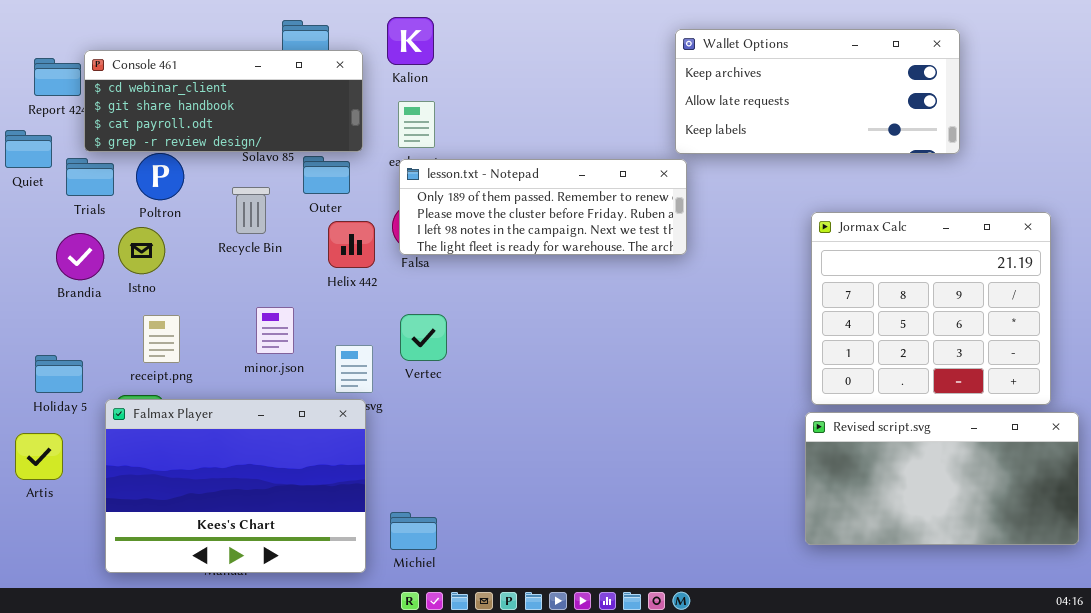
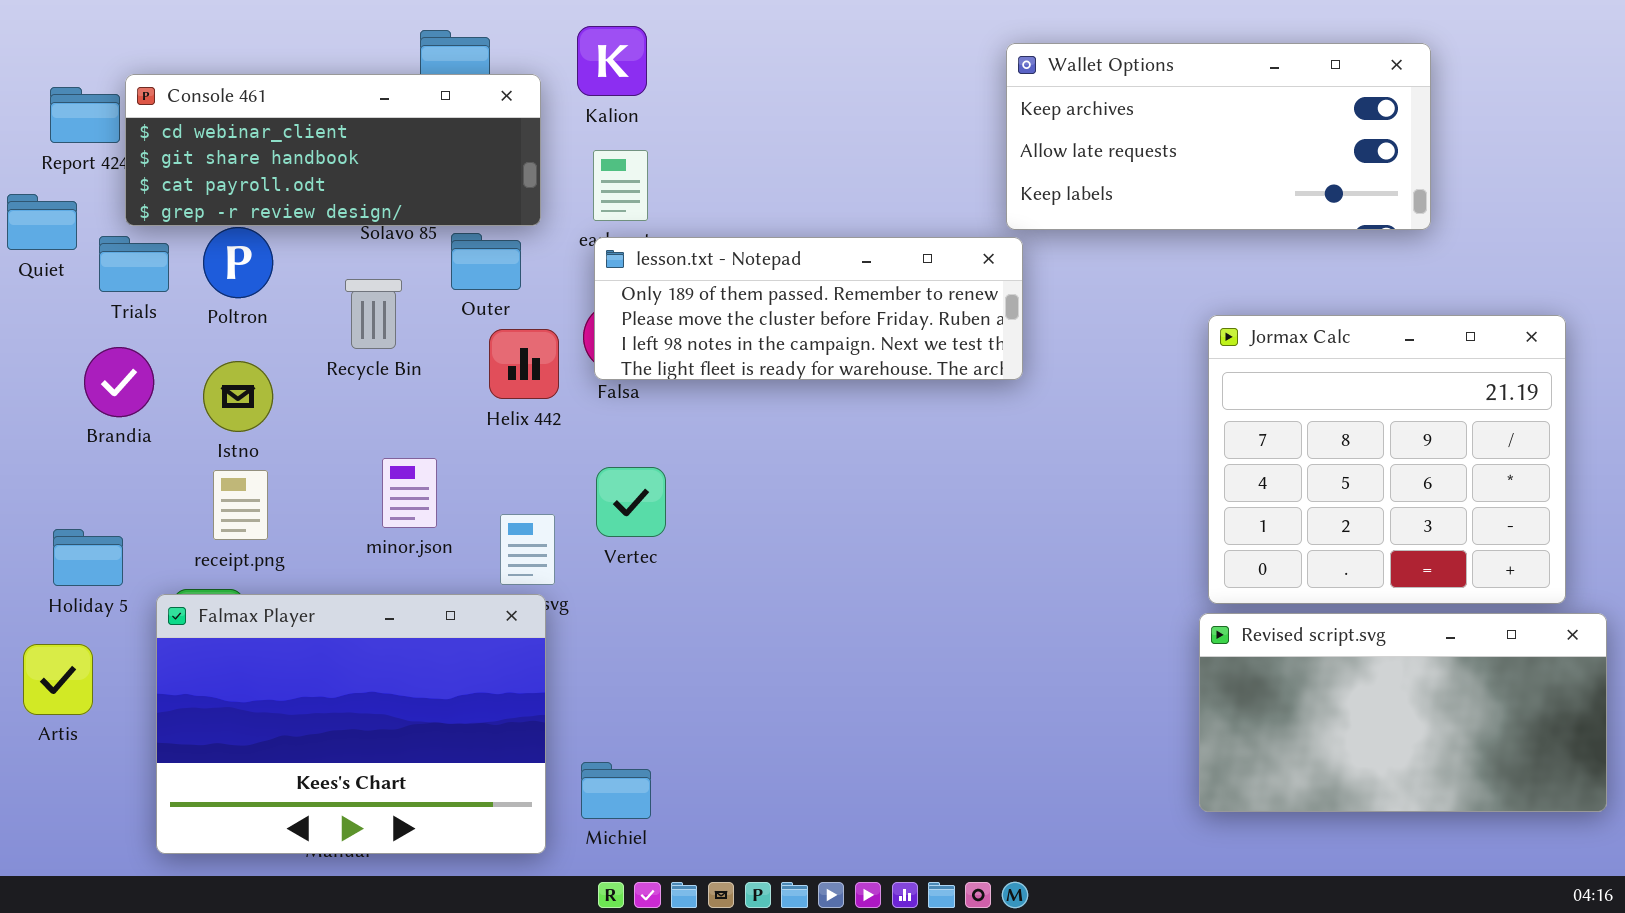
Istno: [118,227,165,274] -> [203,361,273,432], moved

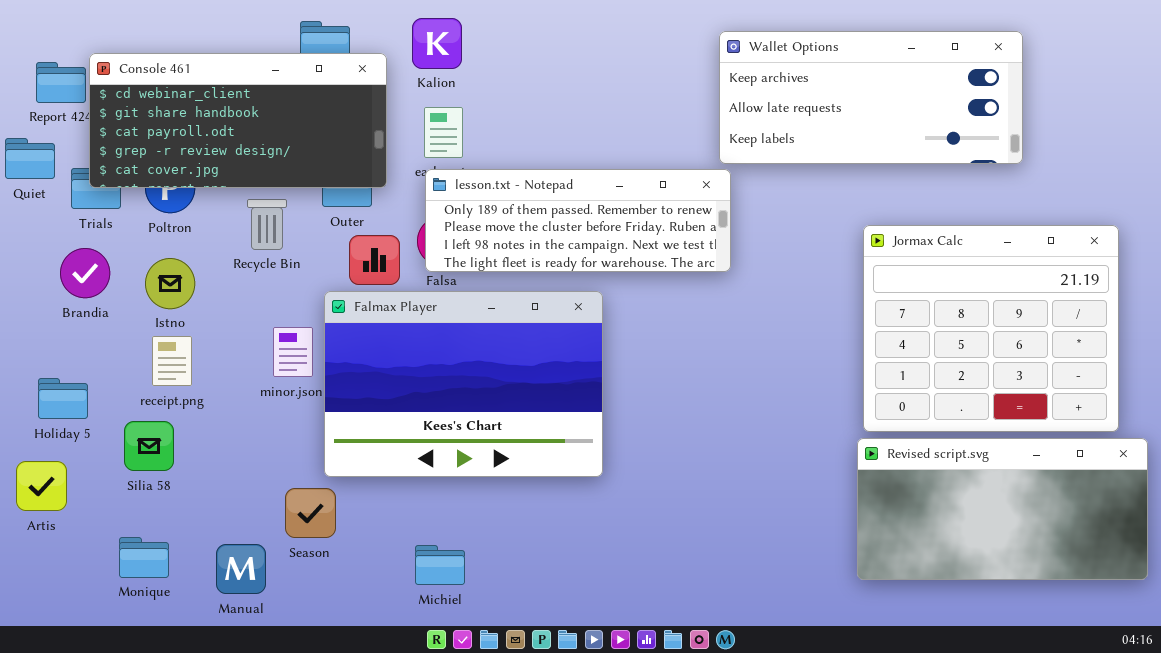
Console 461: [125,74,541,226] -> [89,53,387,188], resized
Falmax Player: [156,594,546,854] -> [324,291,603,477], moved

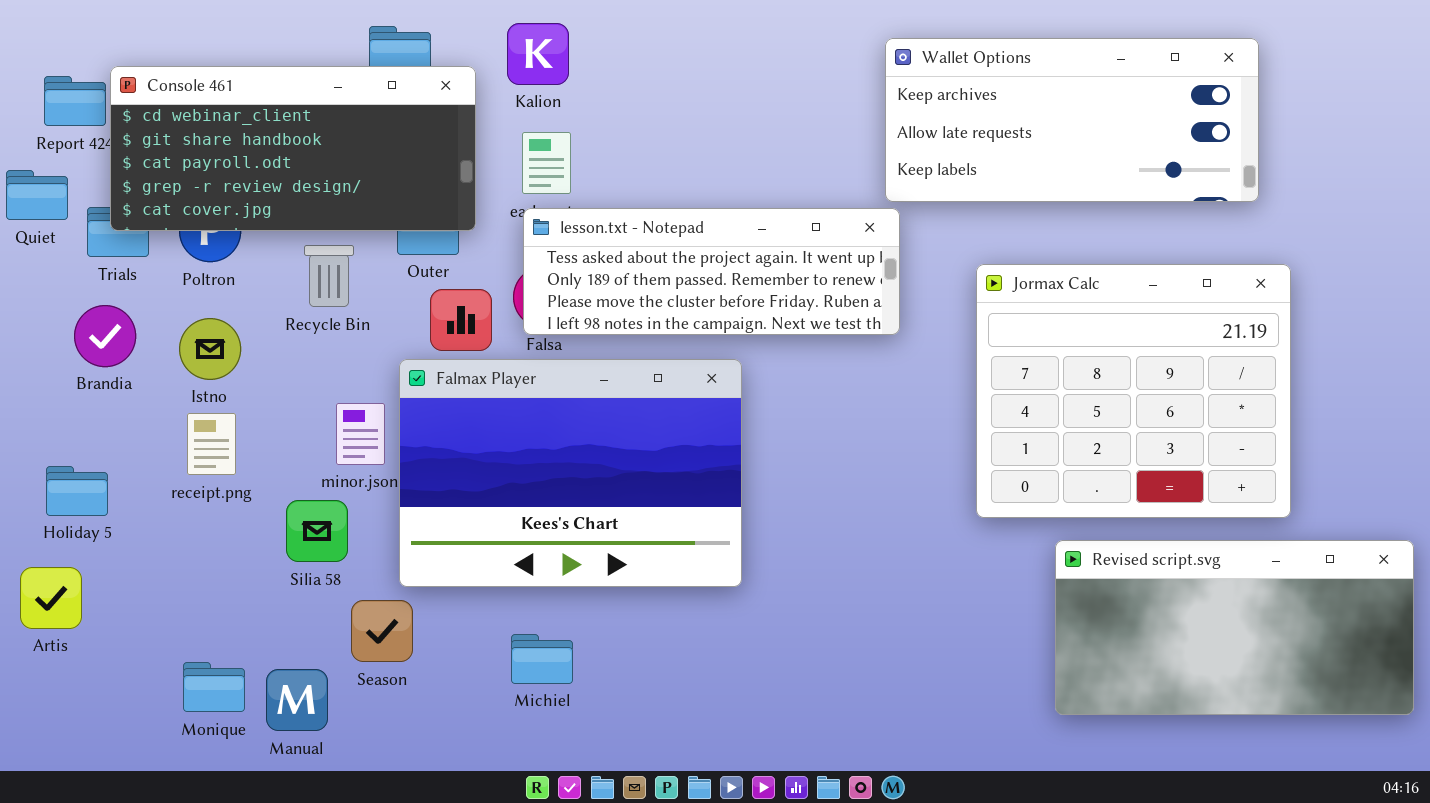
lesson.txt - Notepad: [425,169,731,272] -> [523,208,900,335], scrolled up 1 row
Jormax Calc: [863,225,1119,432] -> [976,264,1291,518], moved
Silia 58: [124,421,174,471] -> [286,500,348,562], moved
Monique: [119,537,169,578] -> [183,662,245,712], moved
Michiel: [415,545,465,585] -> [511,634,573,684], moved

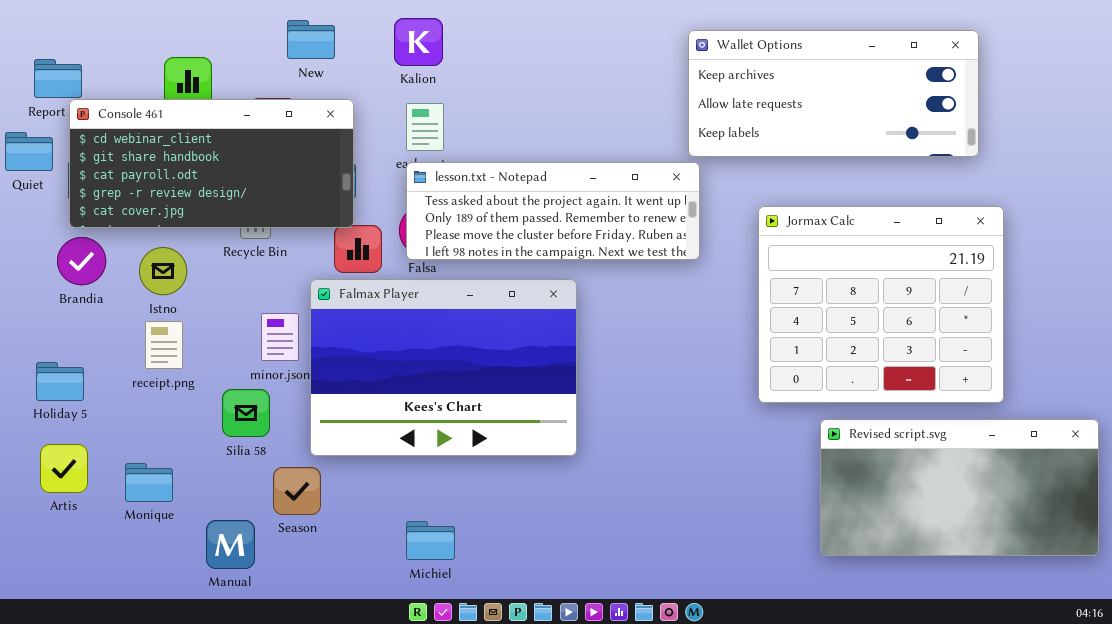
Console 461: [110,66,476,231] -> [69,99,354,228], moved
Artis: [20,567,82,629] -> [40,444,88,493], moved
Michiel: [511,634,573,684] -> [406,521,455,560], moved
Monique: [183,662,245,712] -> [125,463,173,502], moved

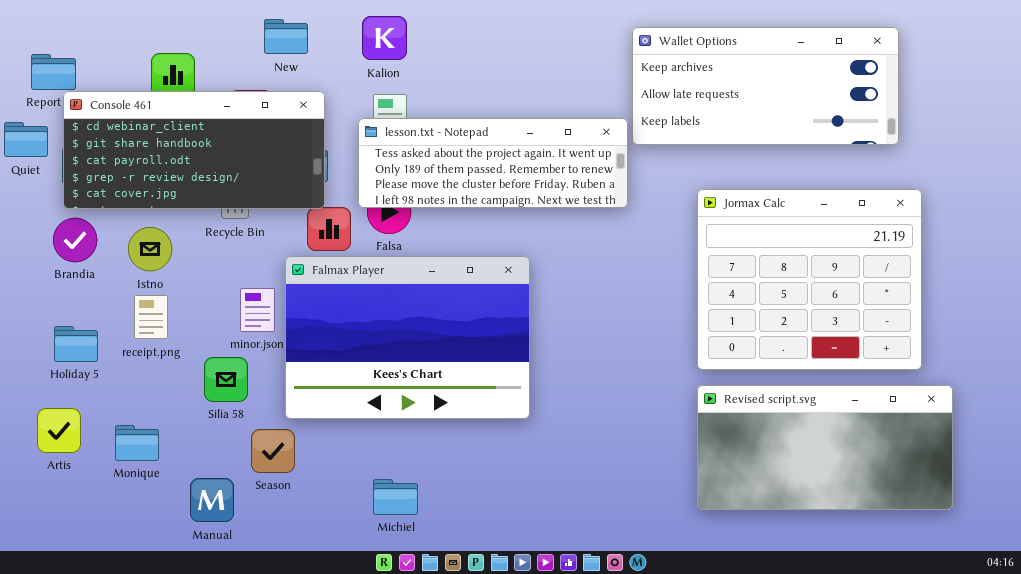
lesson.txt - Notepad: [406,162,700,260] -> [358,118,628,208], moved
Holiday 5: [36,362,84,401] -> [54,326,98,362], moved
Revised script.svg: [820,419,1099,556] -> [697,385,953,510], moved

